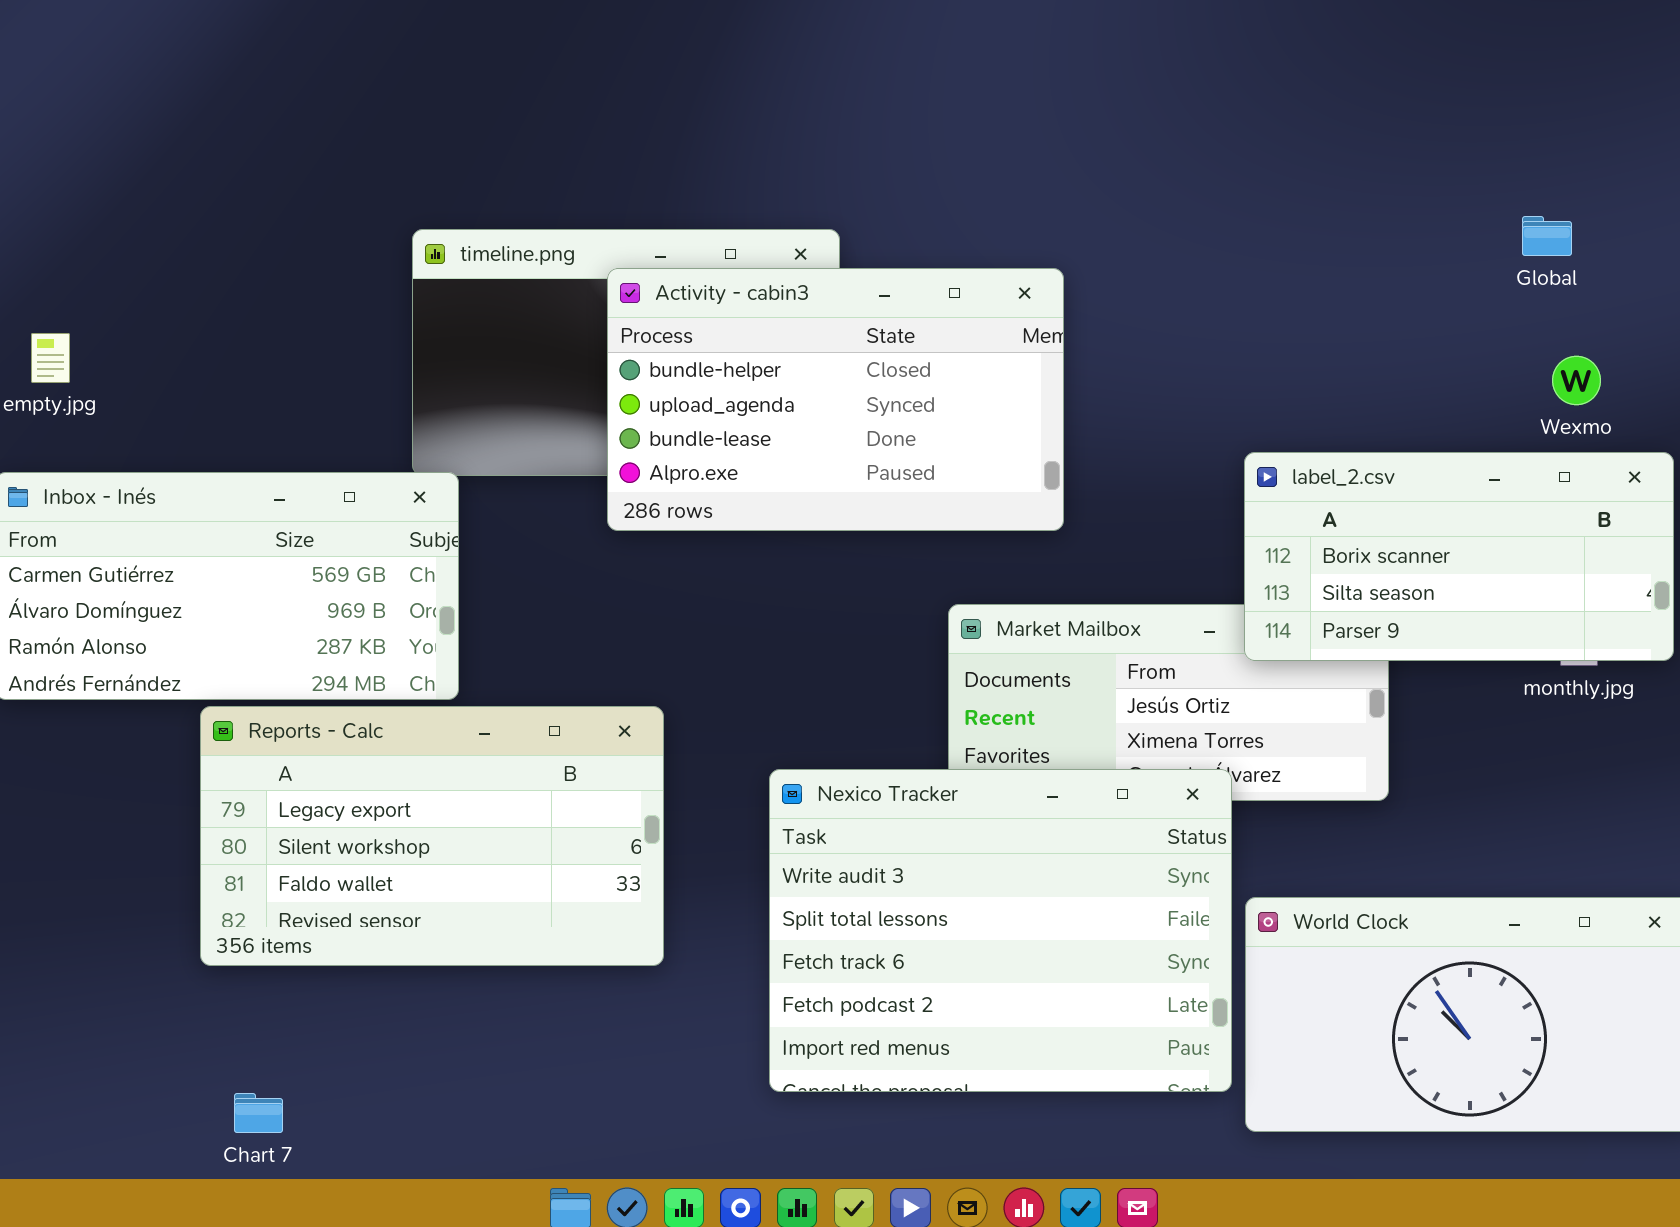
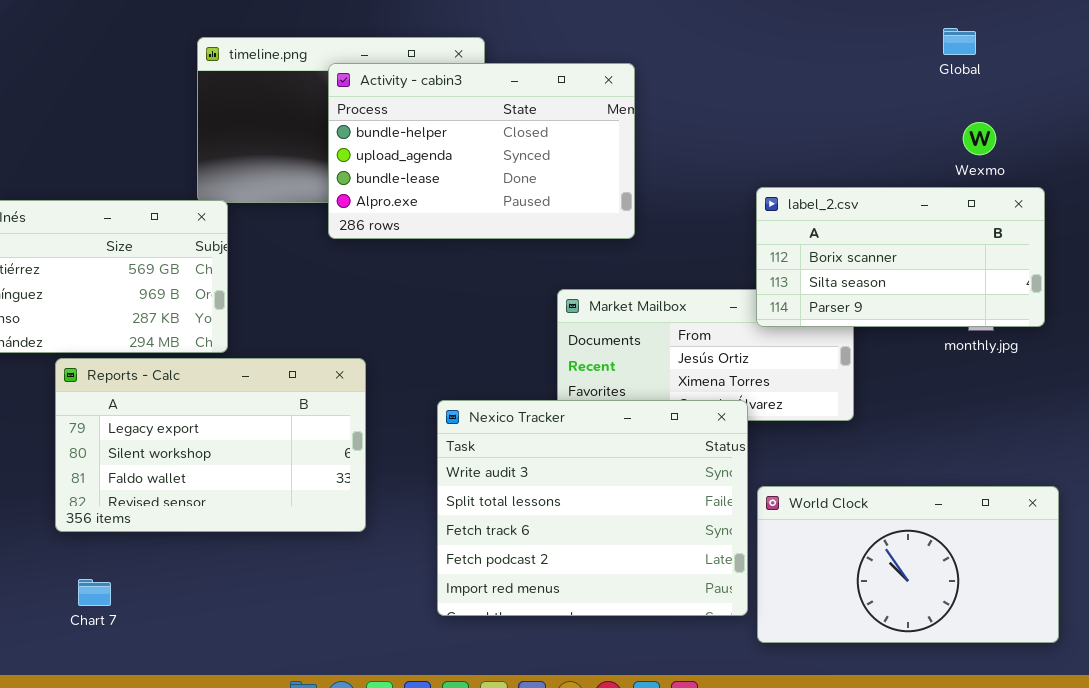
Chart 7: [234,1093,283,1133] -> [78,579,111,606], moved

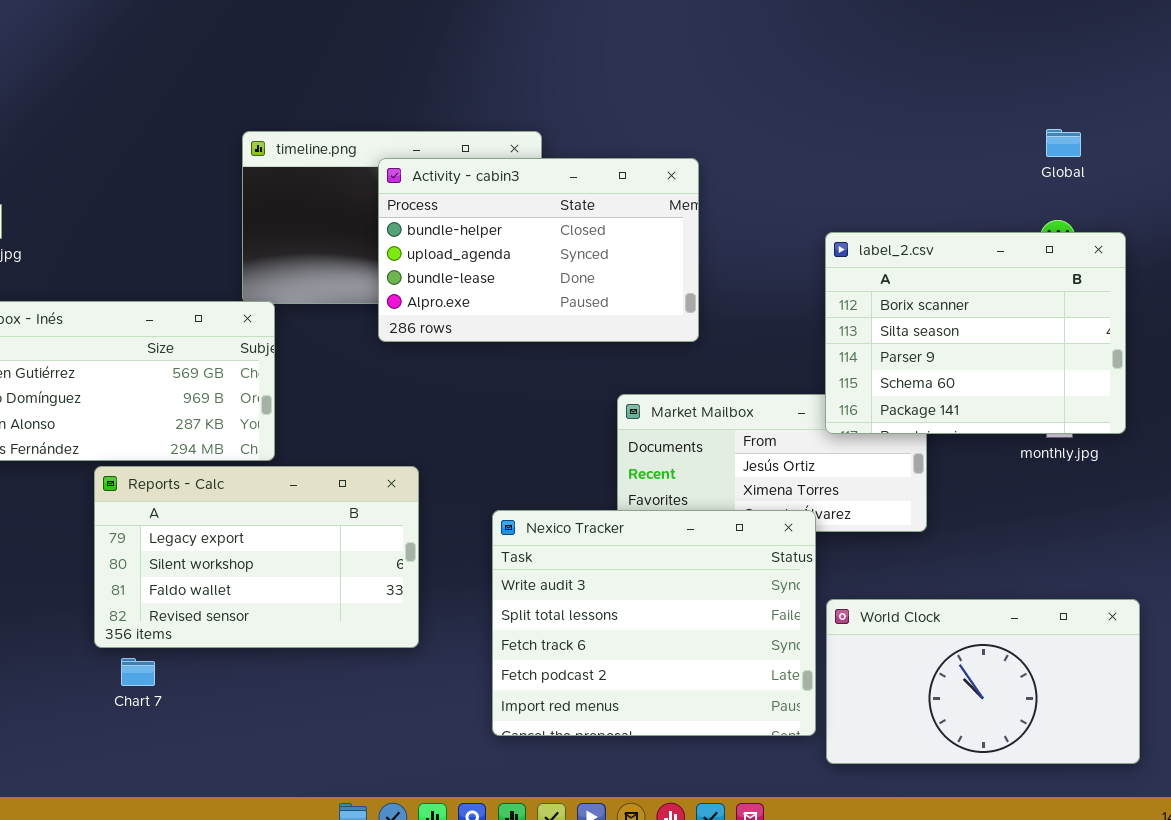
Global: [943,28,976,55] -> [1046,129,1081,157], moved
label_2.csv: [756,187,1045,327] -> [825,232,1126,434], resized
Chart 7: [78,579,111,606] -> [121,658,155,686], moved

